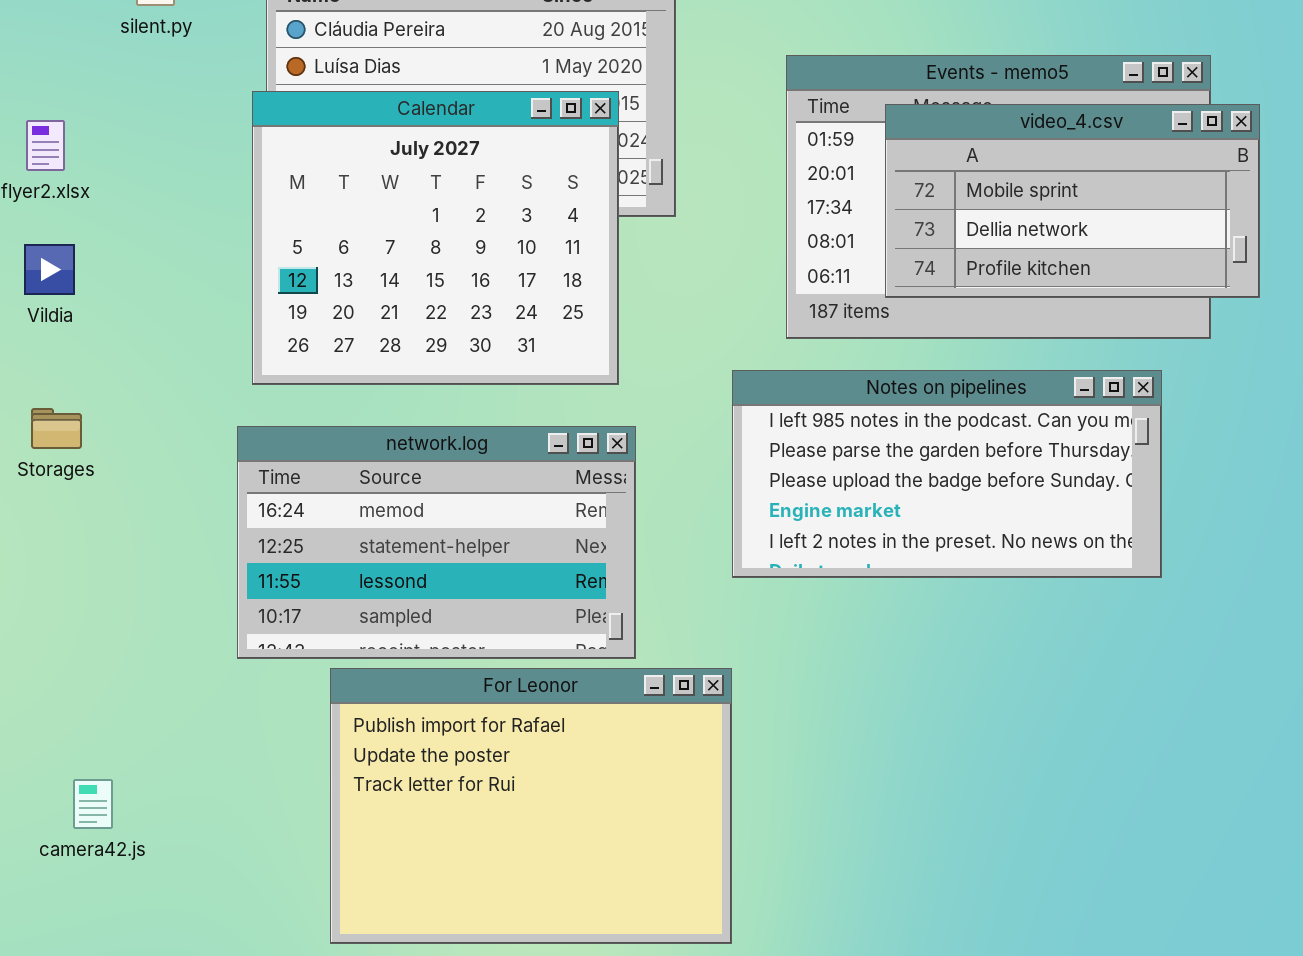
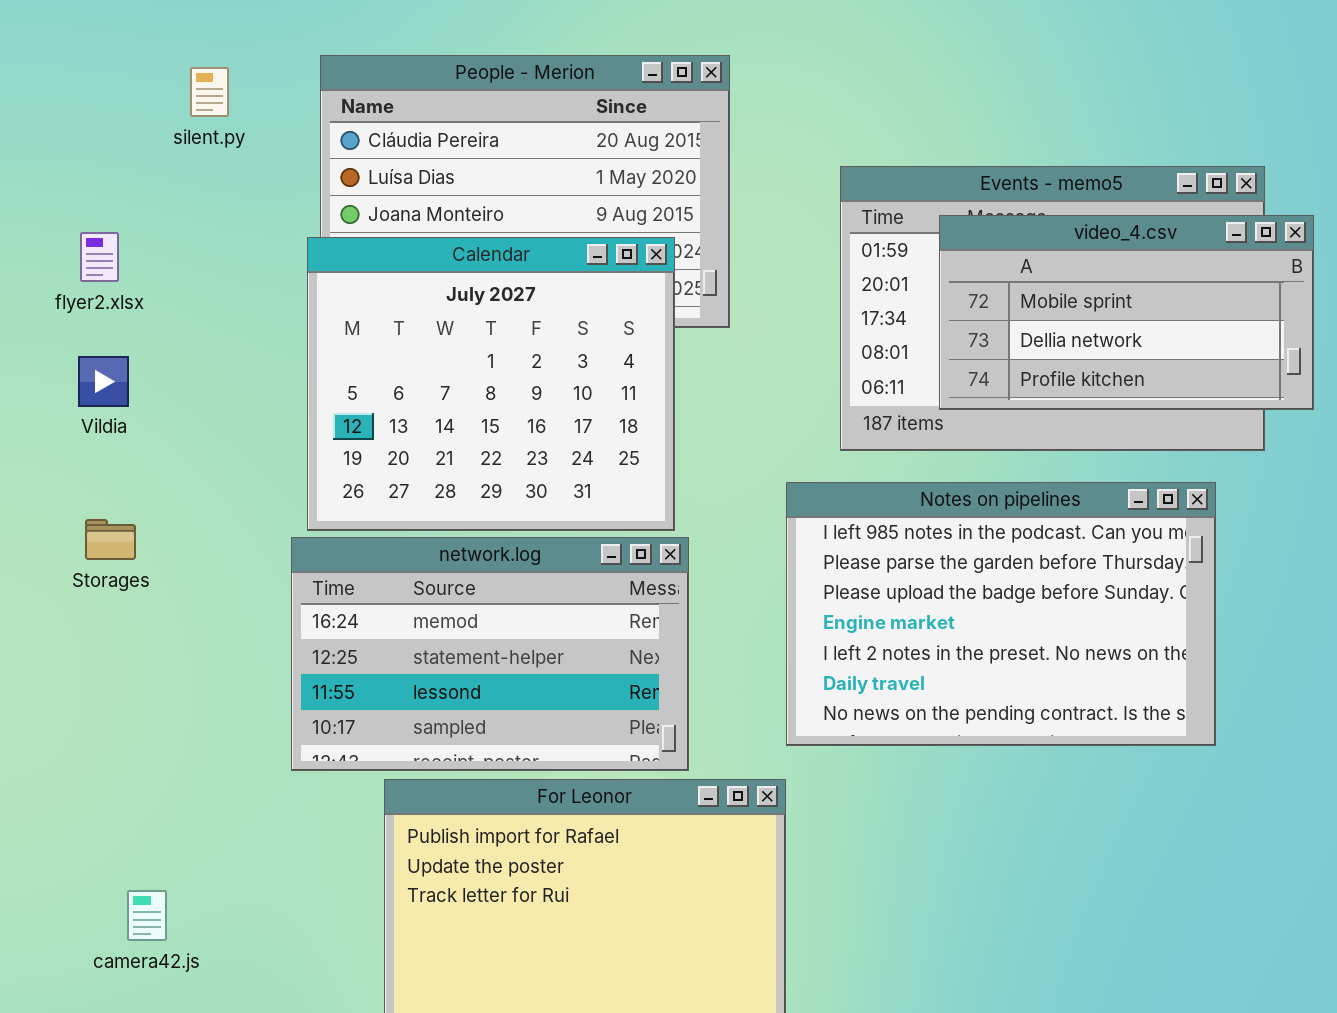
Calendar: [252,91,619,385] -> [307,237,675,531], moved
Notes on pipelines: [732,370,1162,578] -> [786,482,1216,746], resized

